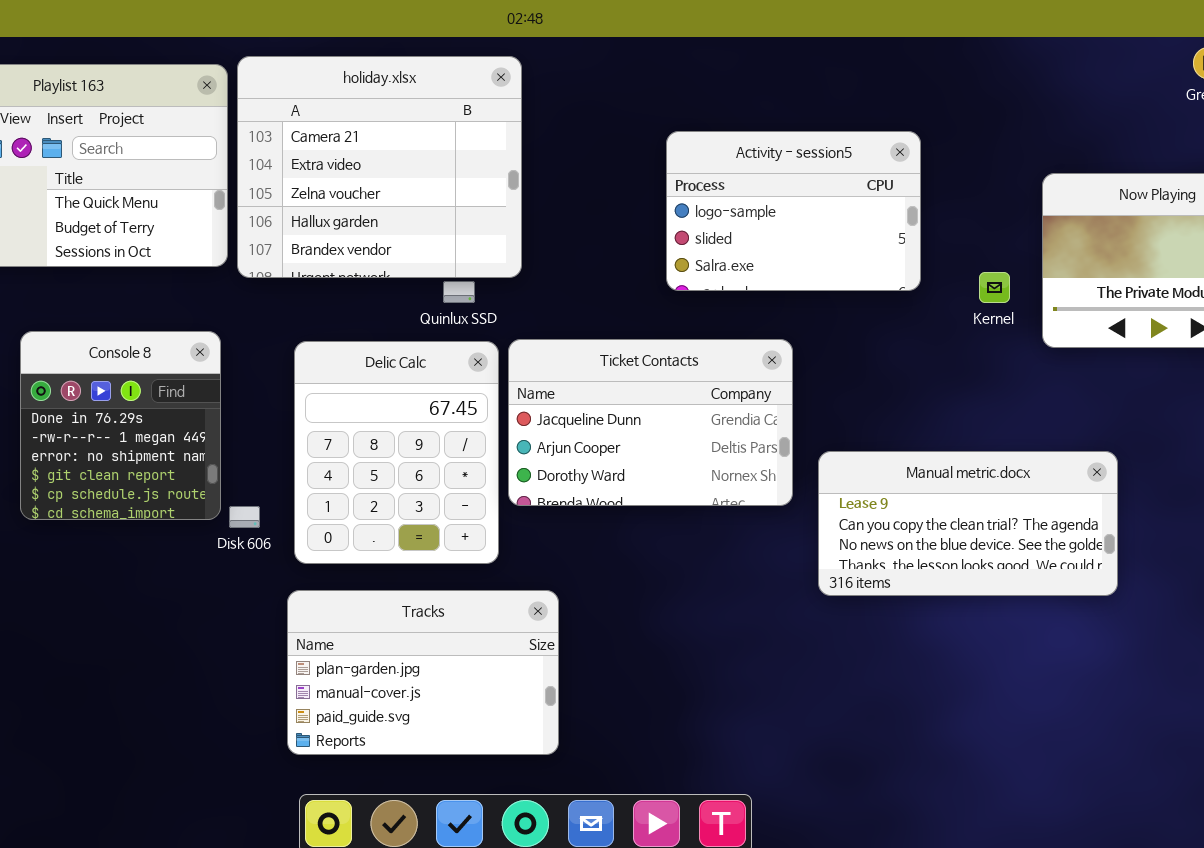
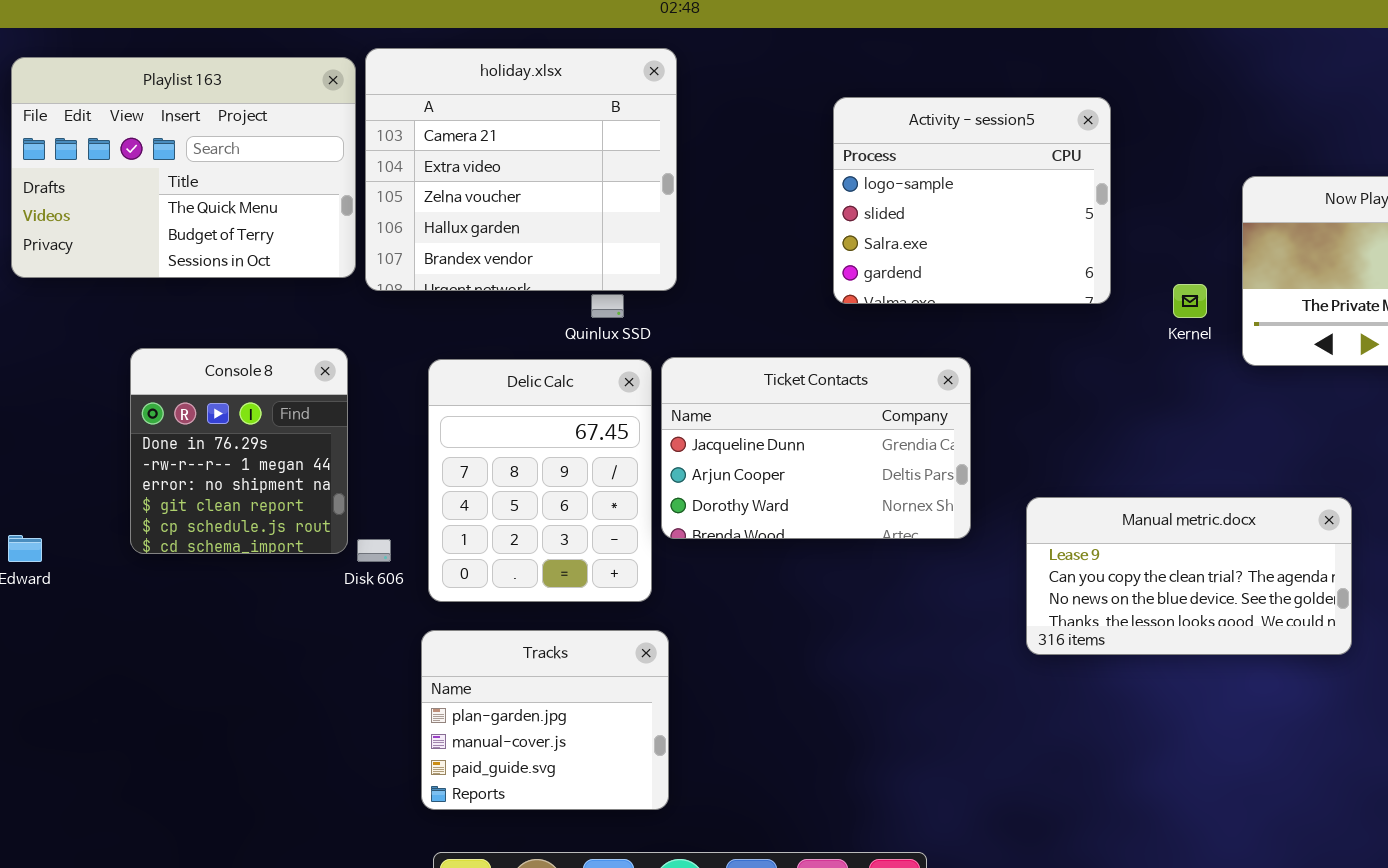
Activity - session5: [666,131,921,291] -> [833,97,1111,304], resized
Manual metric.docx: [818,451,1118,596] -> [1026,497,1352,655], moved
Tracks: [287,590,559,755] -> [421,630,669,810], resized

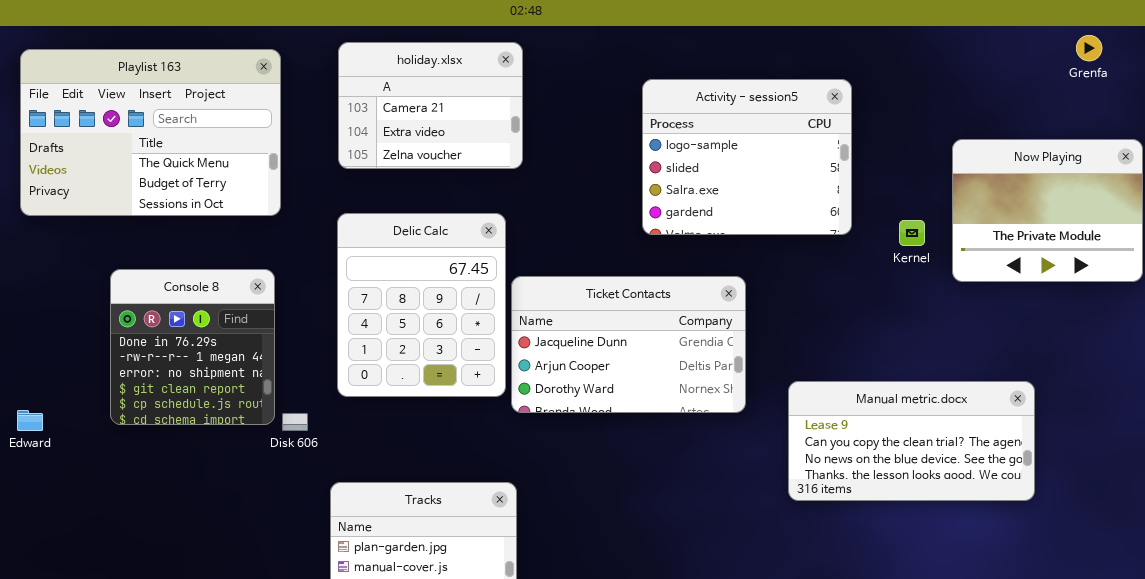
holiday.xlsx: [365,48,677,291] -> [338,42,523,169], resized
Delic Calc: [428,359,652,602] -> [337,213,506,397], moved

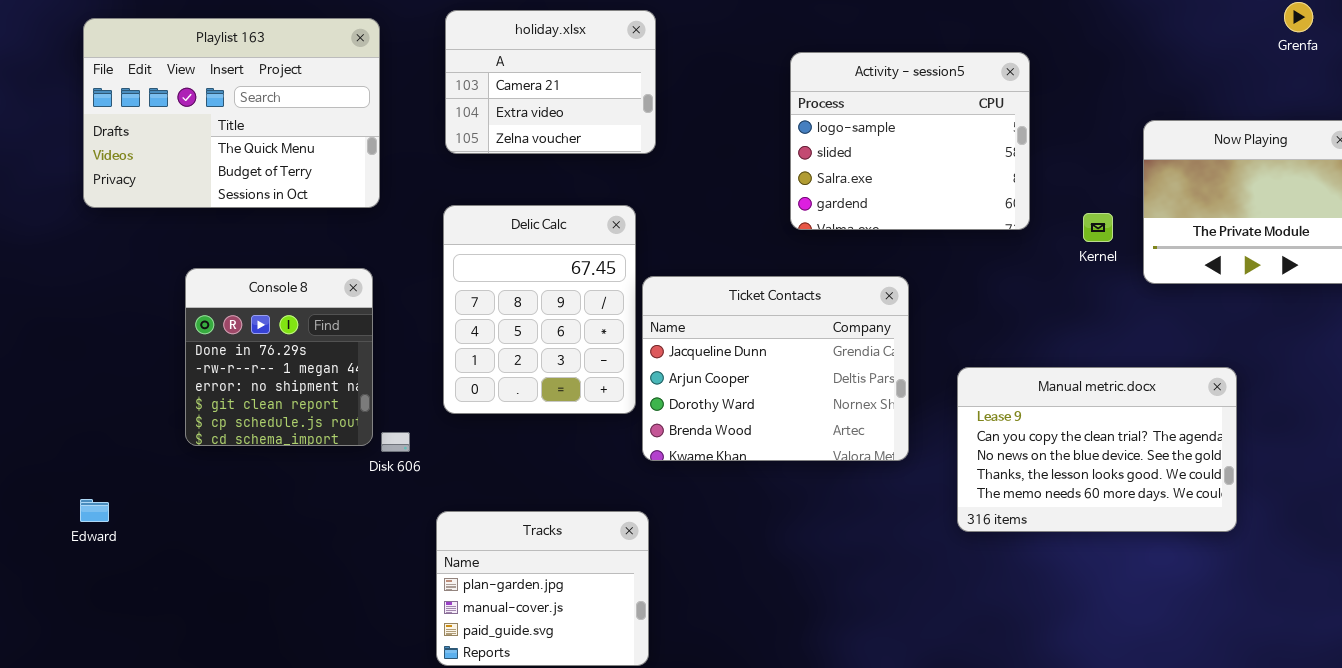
Ticket Contacts: [511,276,746,413] -> [642,276,909,461], resized
Manual metric.docx: [788,381,1035,501] -> [957,367,1237,532], resized
Edward: [17,410,43,431] -> [80,499,109,522], moved

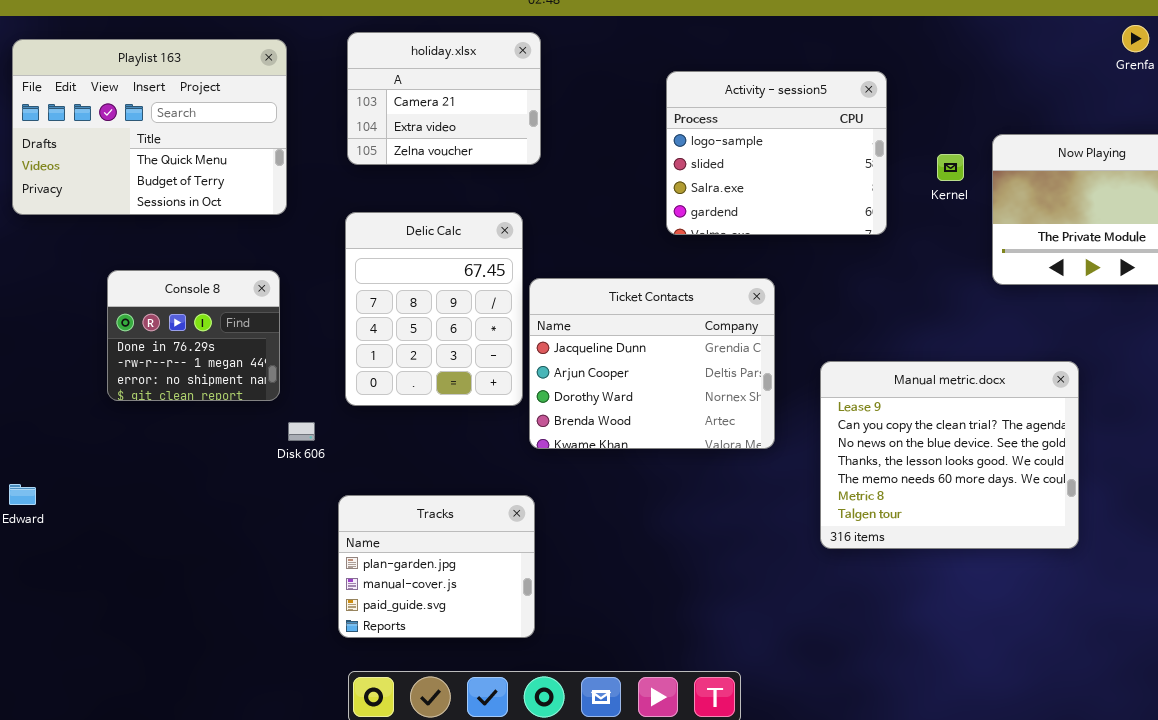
Kernel: [1083,213,1113,242] -> [937,154,964,181], moved
Console 8: [185,268,373,446] -> [107,270,280,401], resized
Manual metric.docx: [957,367,1237,532] -> [820,361,1079,549], resized

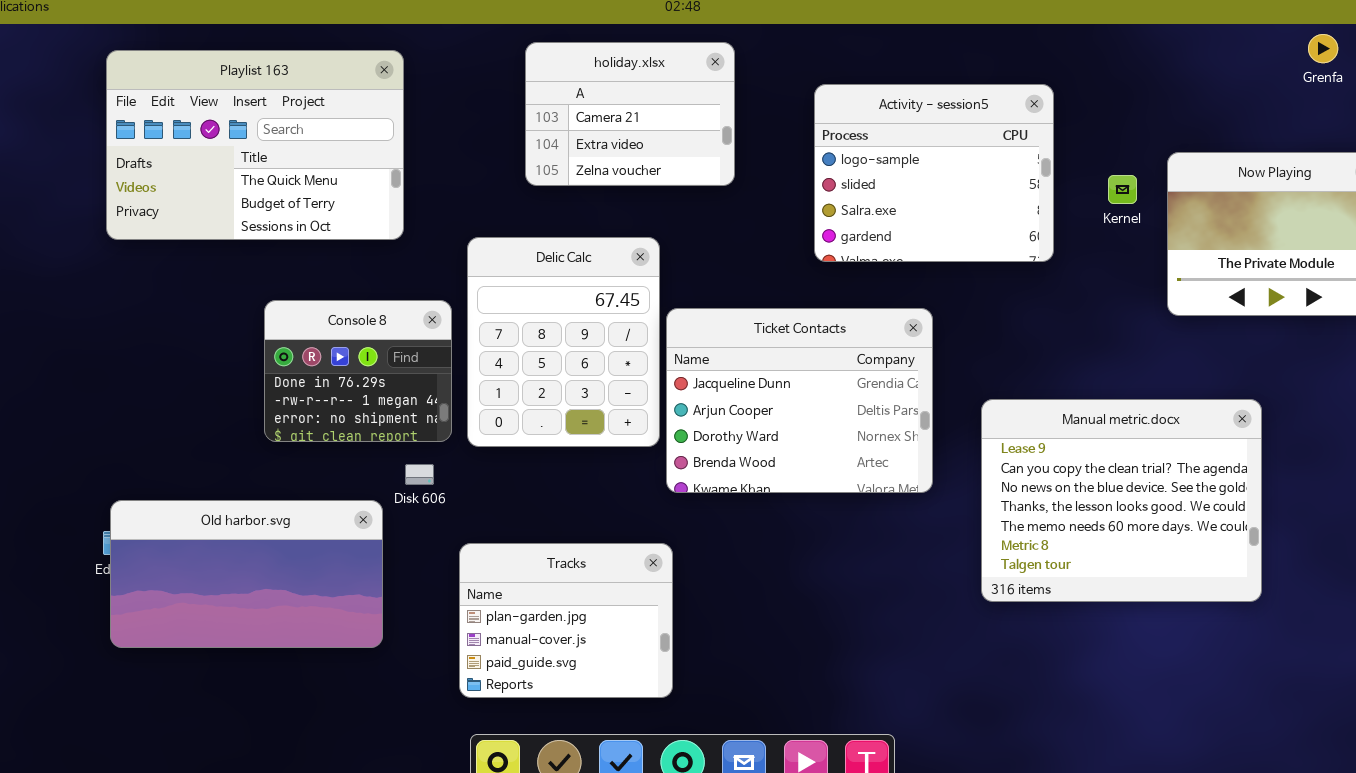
holiday.xlsx: [347,32,541,165] -> [525,42,735,186], moved
Console 8: [107,270,280,401] -> [264,300,452,442], moved
Old harbor.svg: none -> [110,500,383,648], opened

